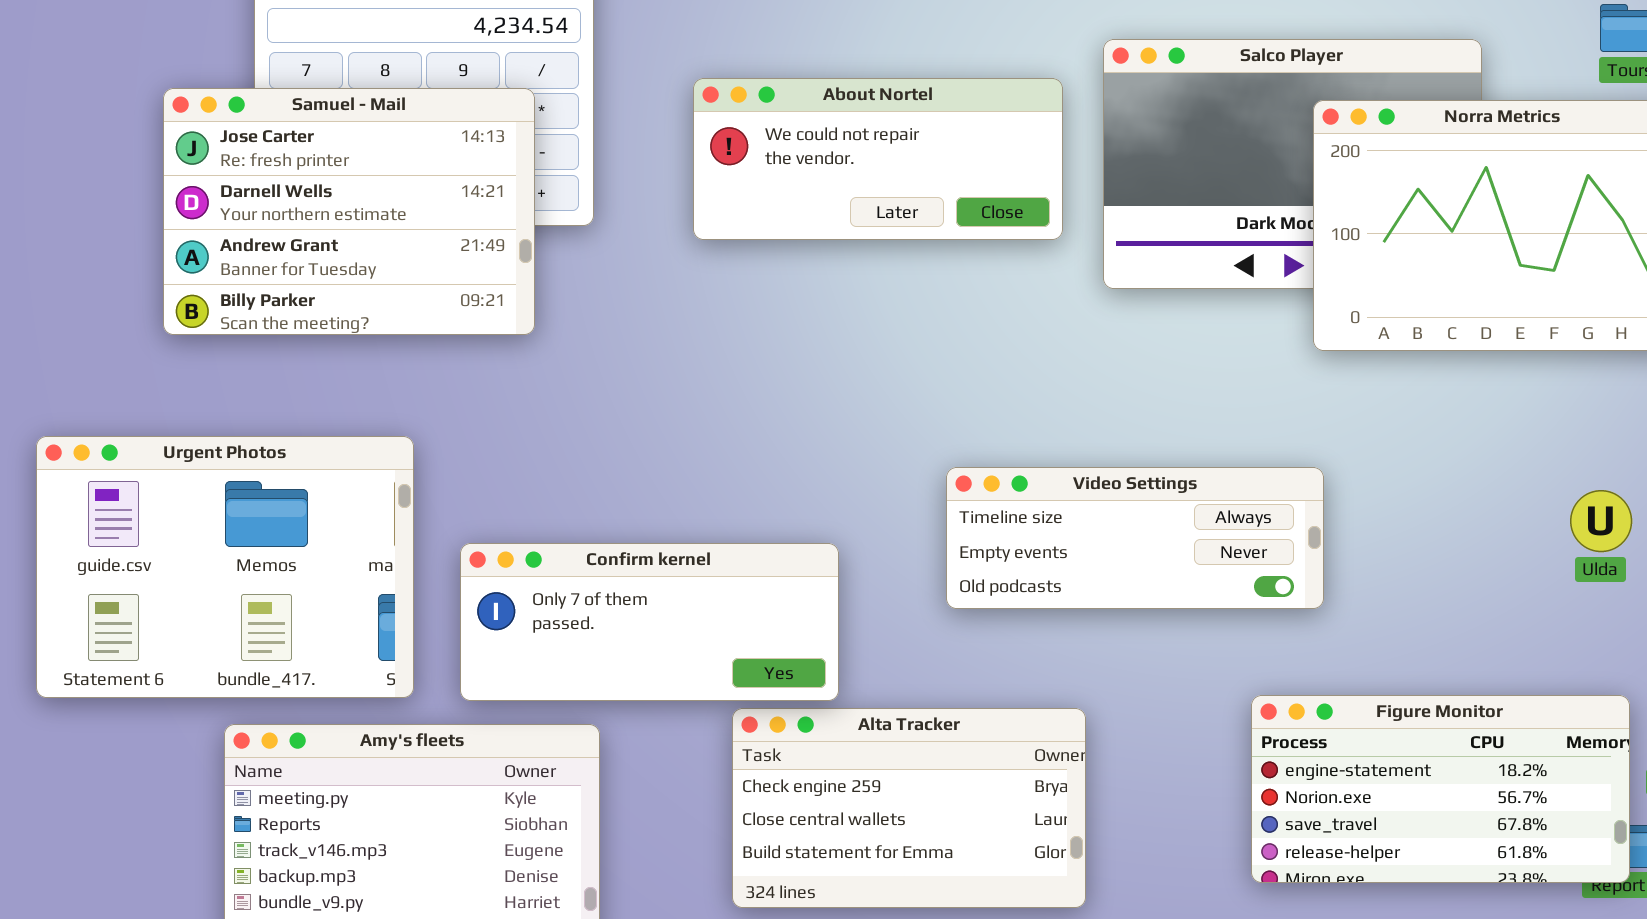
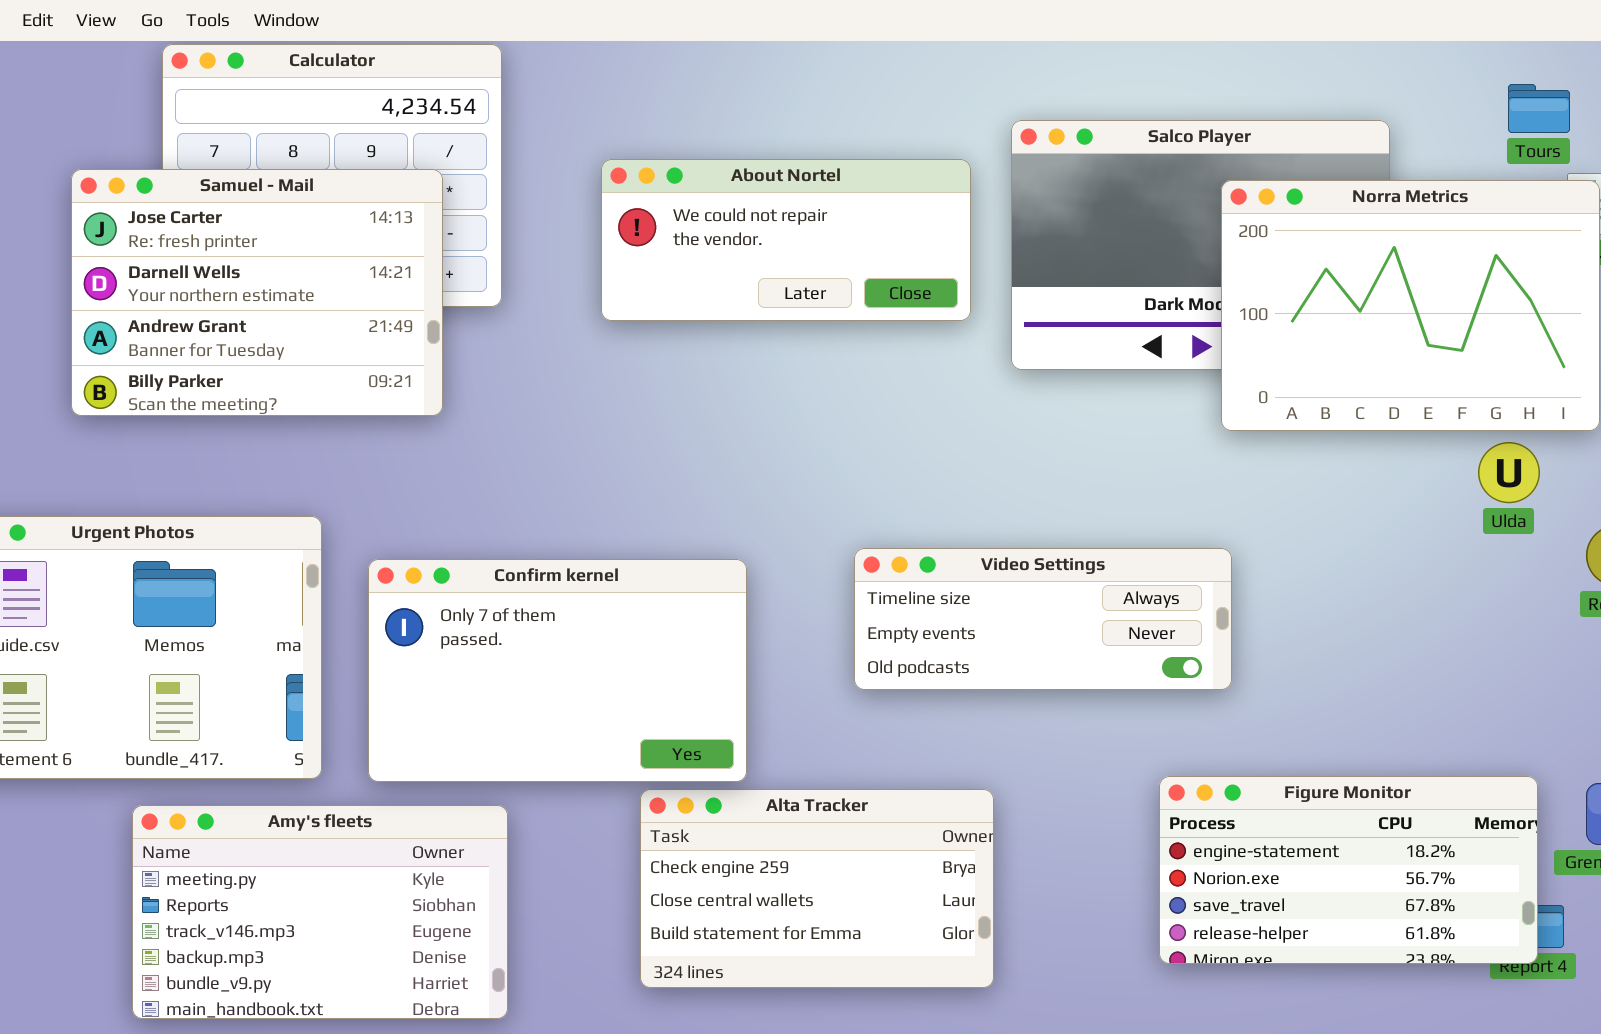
Ulda: [1570,490,1632,552] -> [1478,442,1540,503], moved
Confirm kernel: [460,543,839,701] -> [368,559,747,782], resized

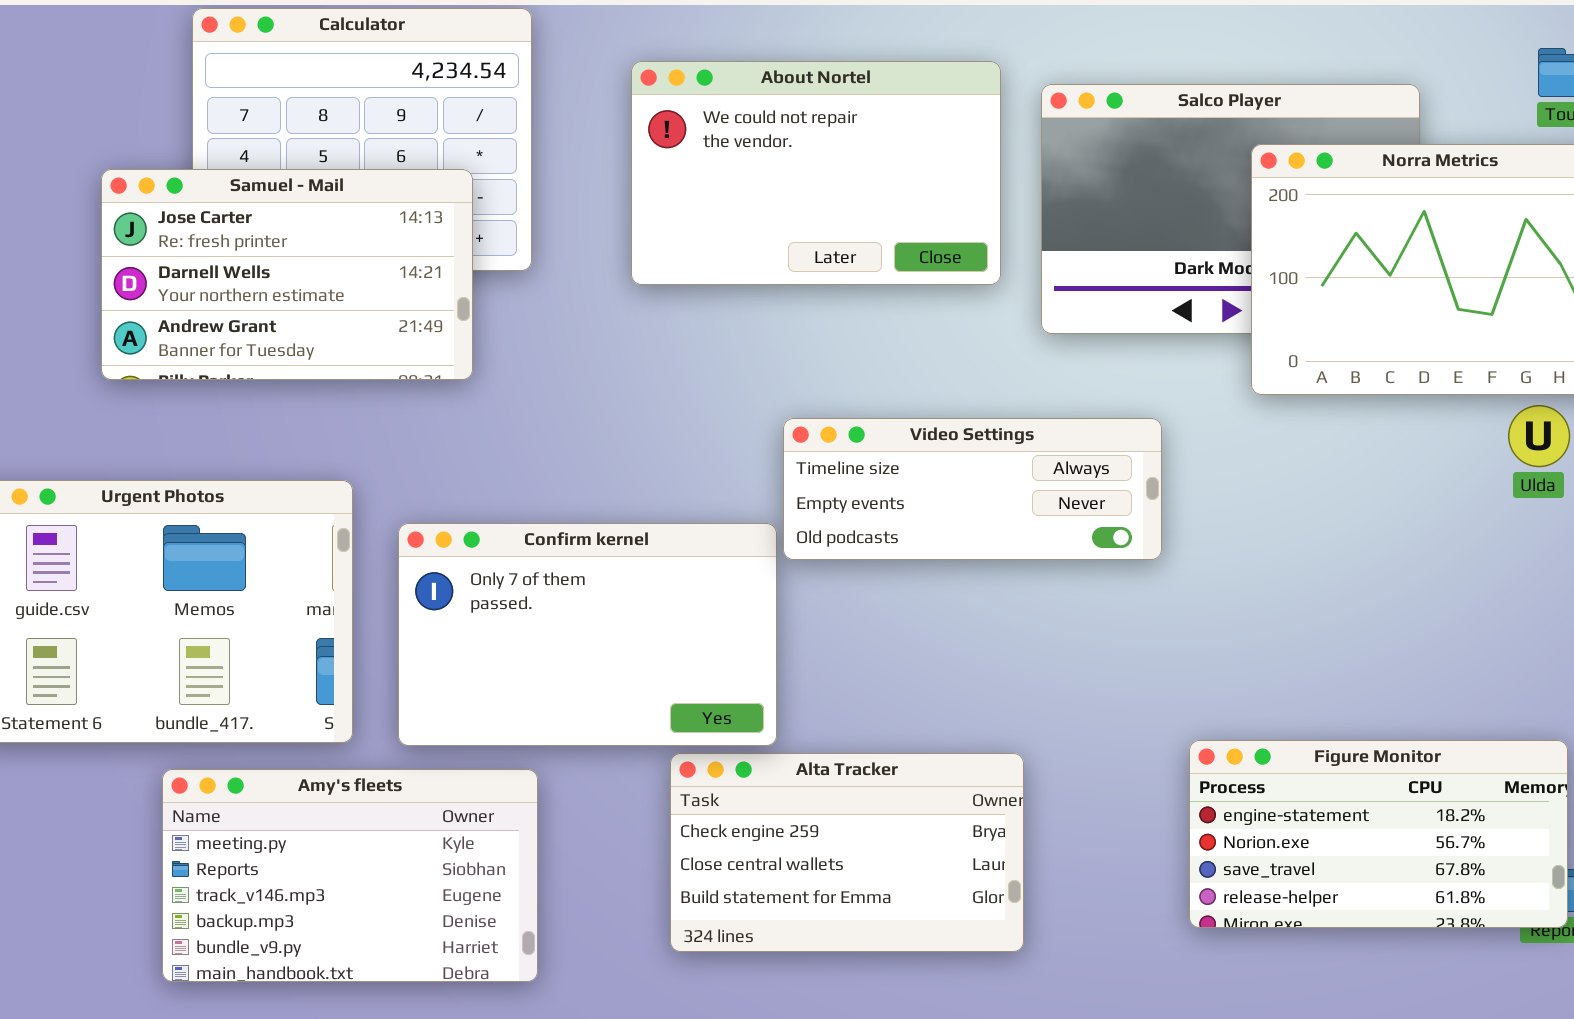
About Nortel: [601,159,971,321] -> [631,61,1001,285], resized
Samuel - Mail: [71,169,443,416] -> [101,169,473,380], resized
Video Settings: [854,548,1232,690] -> [783,418,1162,560], moved

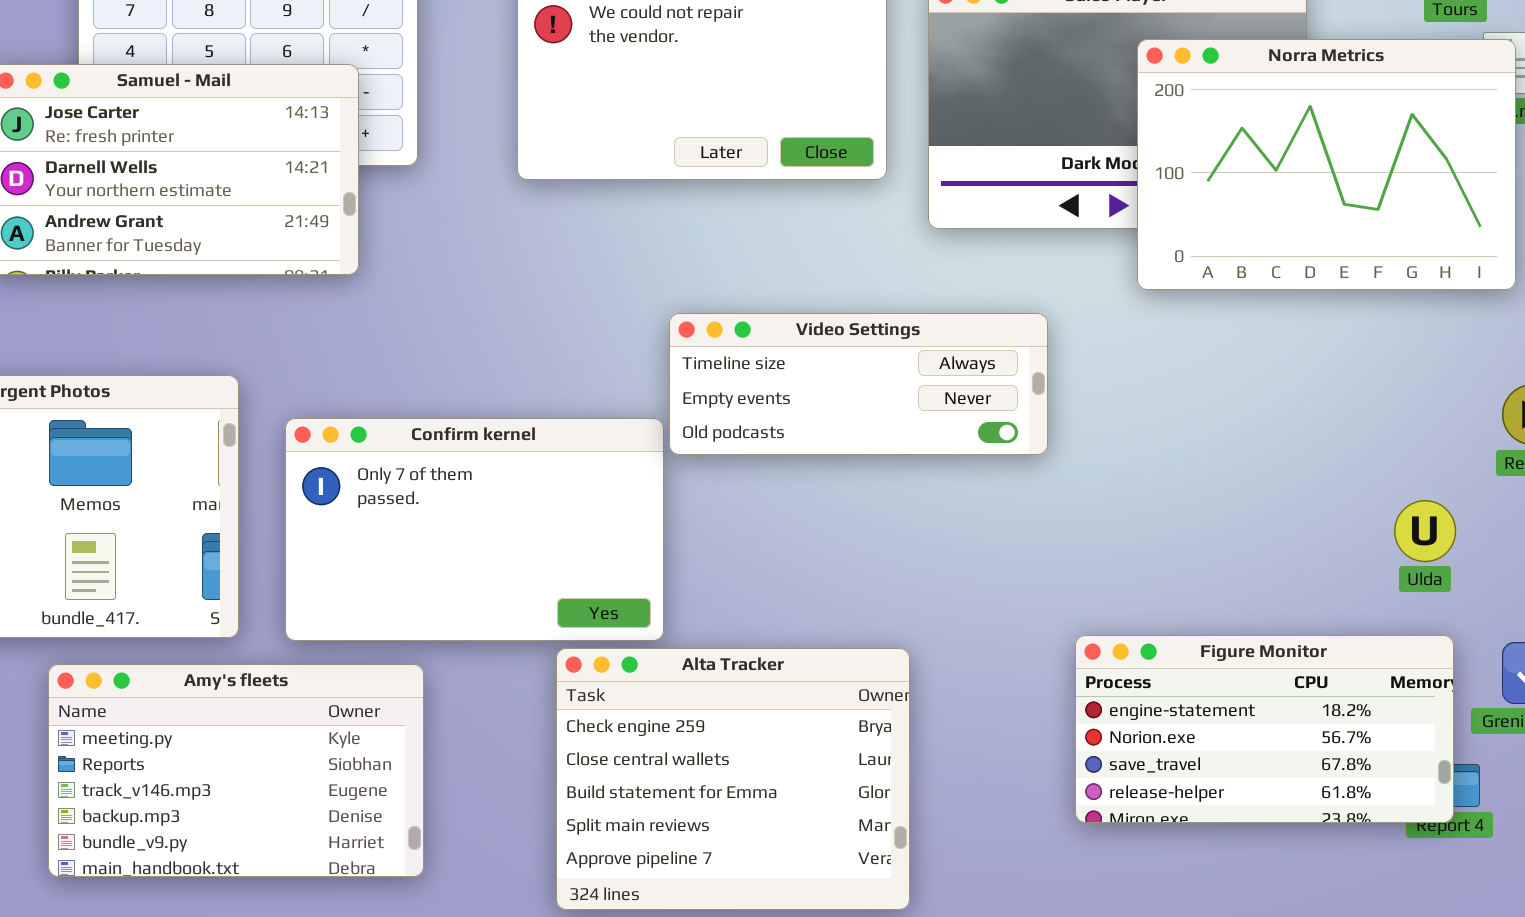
Ulda: [1508,405,1570,467] -> [1394,500,1456,562], moved
Alta Tracker: [670,753,1024,952] -> [556,648,910,910], resized

